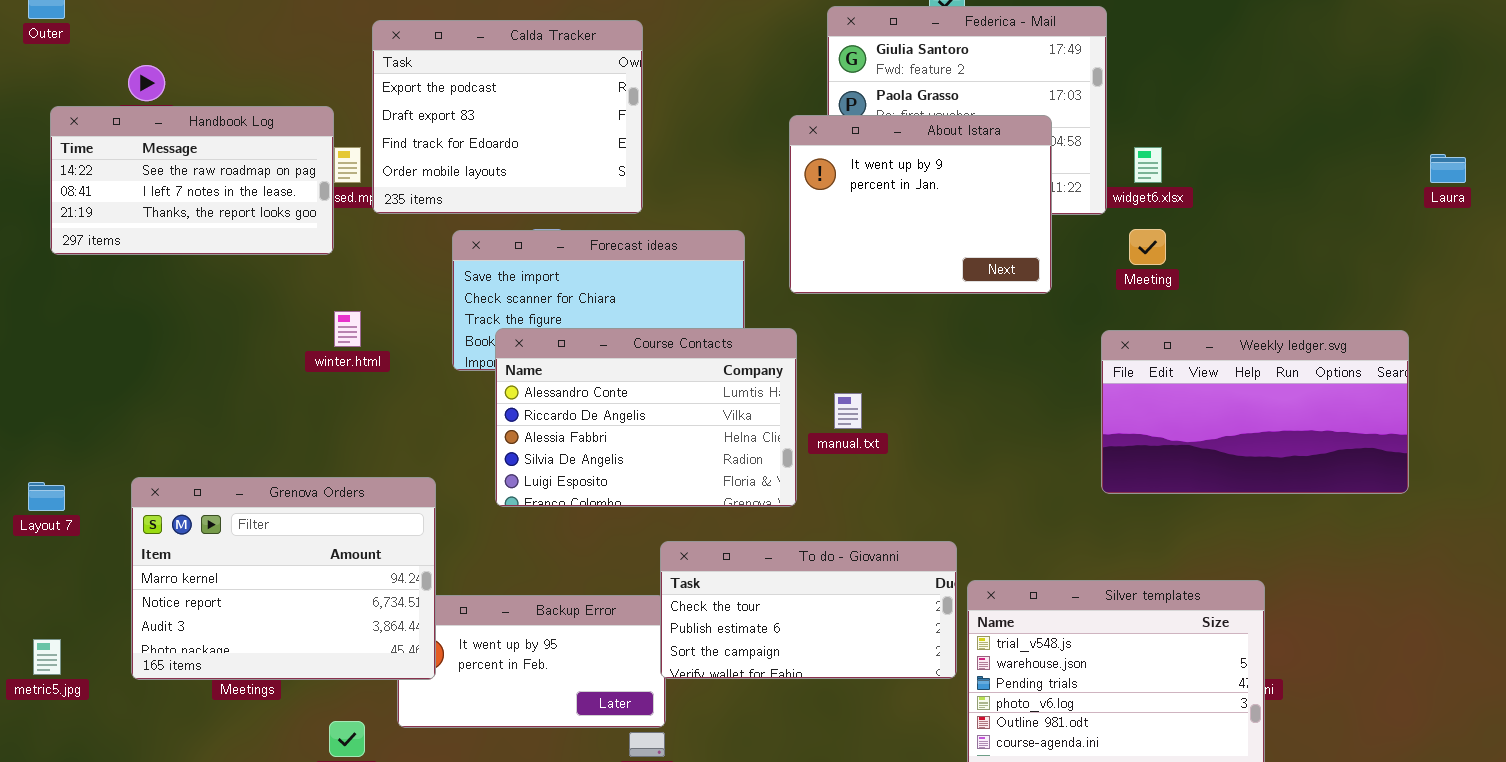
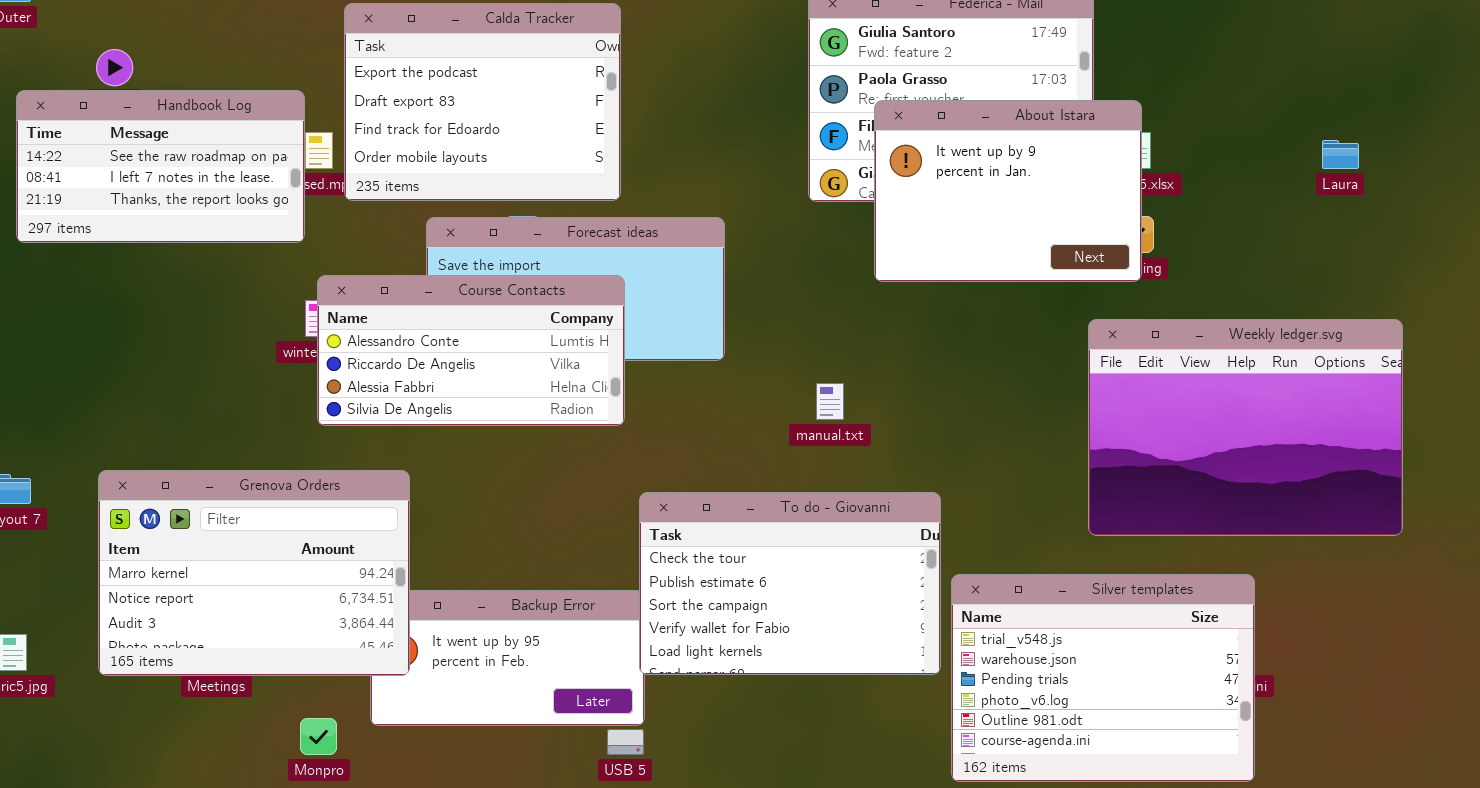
About Istara: [789,115,1052,294] -> [874,100,1142,282], moved
Laura: [1430,154,1466,183] -> [1322,140,1359,169], moved
Course Contacts: [495,328,797,507] -> [317,275,625,426], moved, resized
Weekly ledger.svg: [1101,330,1409,494] -> [1088,319,1403,536], resized
To do - Giovanni: [660,541,957,679] -> [639,492,941,675], resized

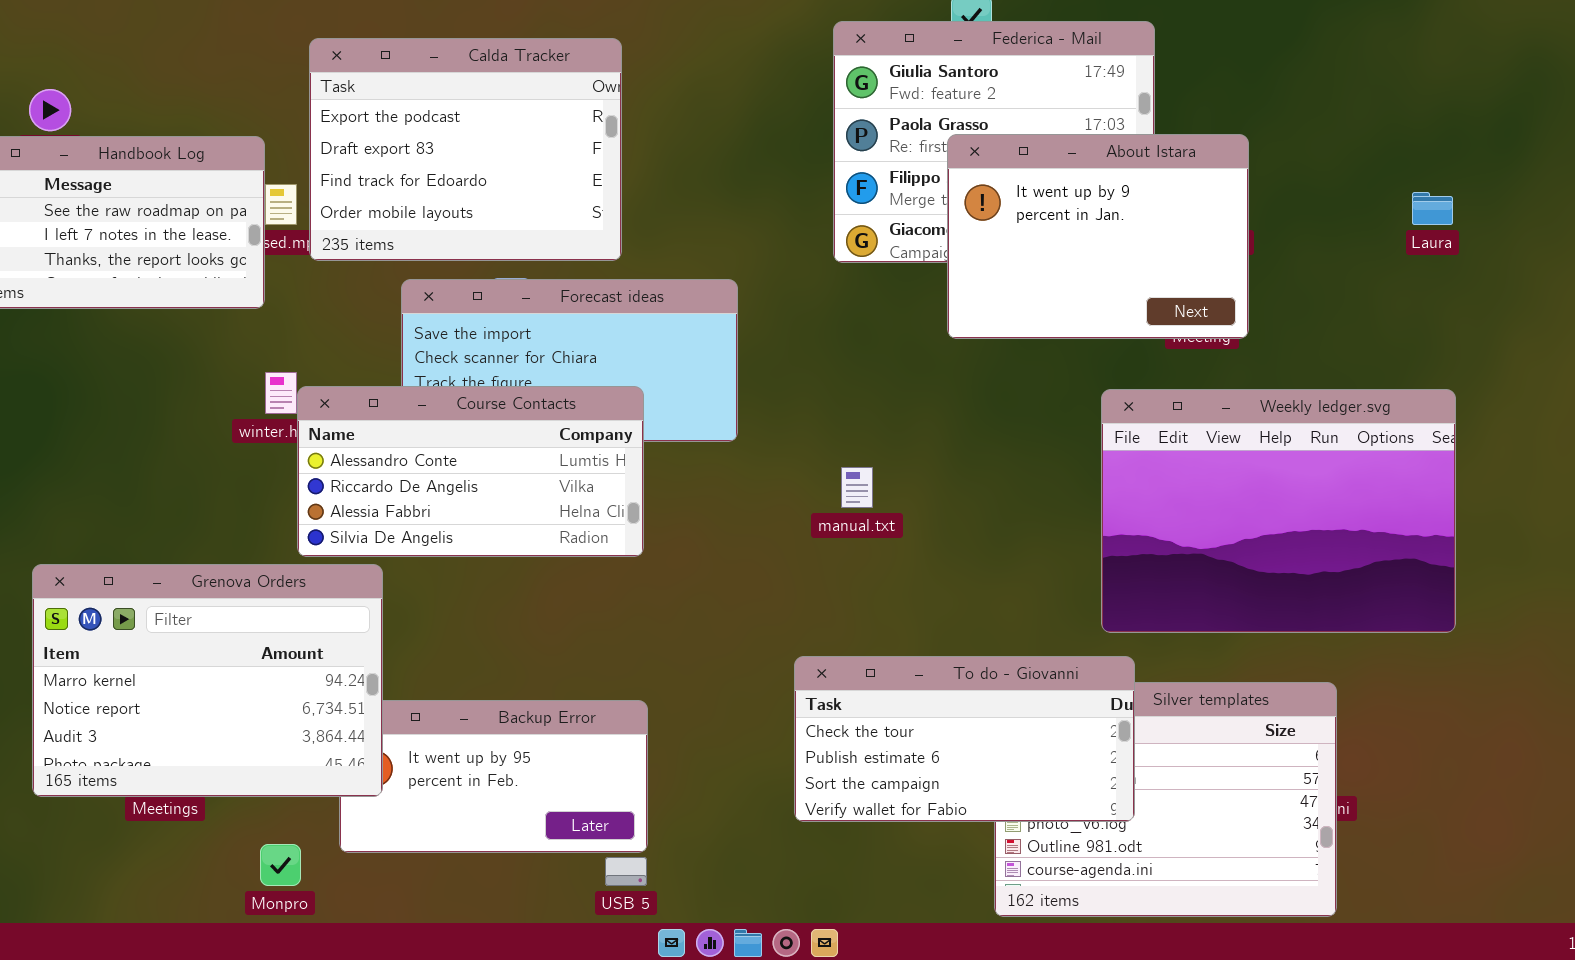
About Istara: [874,100,1142,282] -> [947,134,1249,339], moved
Course Contacts: [317,275,625,426] -> [297,386,644,557], moved
Weekly ledger.svg: [1088,319,1403,536] -> [1101,389,1456,633], moved
To do - Giovanni: [639,492,941,675] -> [794,656,1135,822], moved, resized

